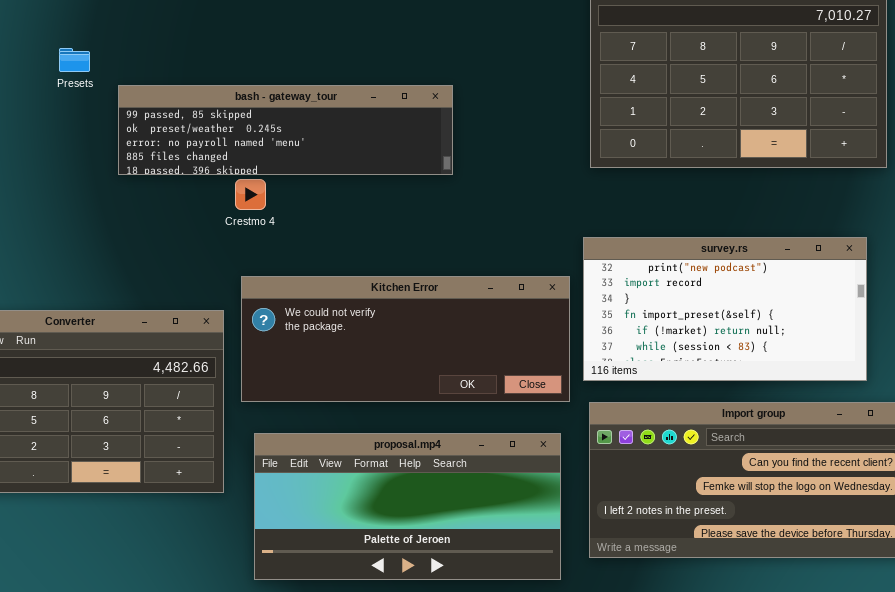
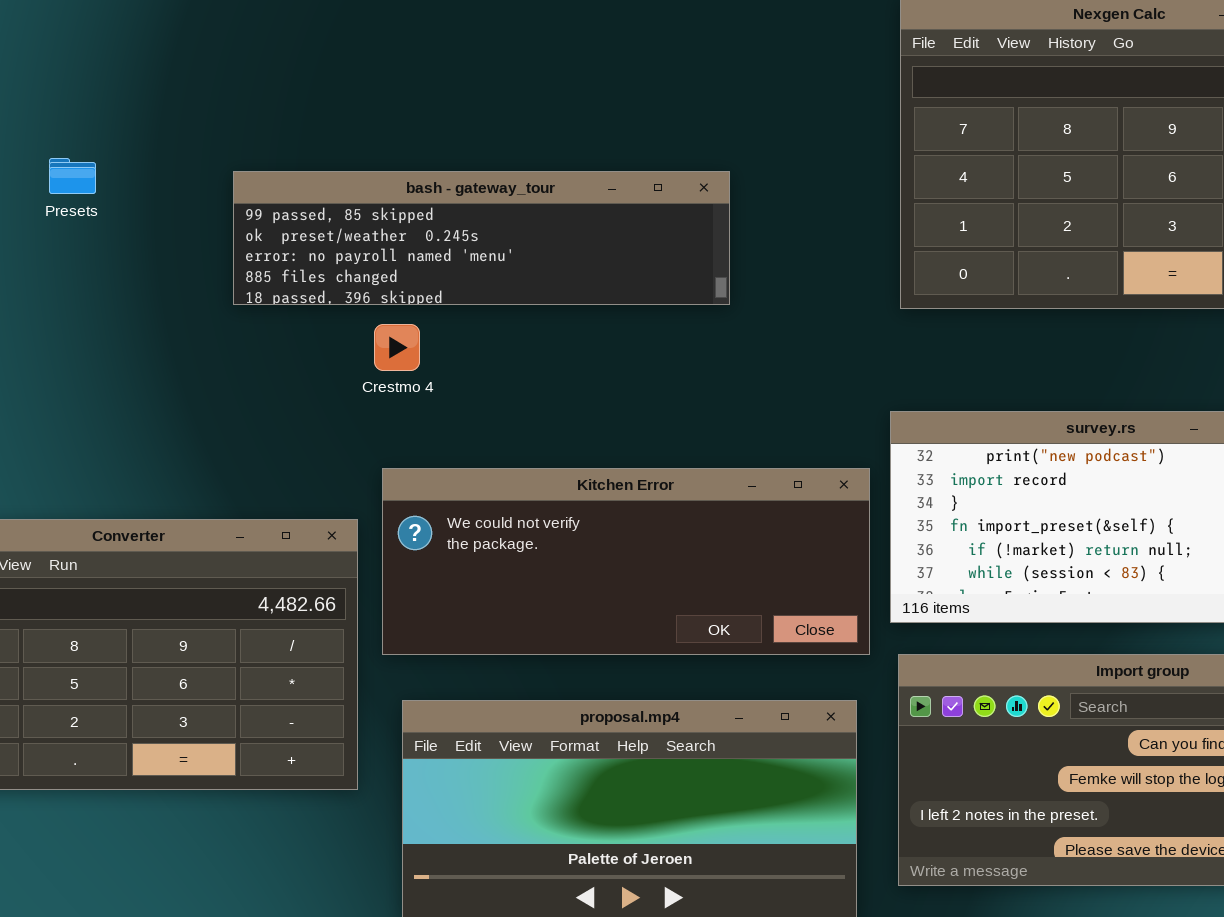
Presets: [59,48,90,72] -> [49,158,96,194], moved
bash - gateway_tour: [118,85,453,175] -> [233,171,730,305], moved

